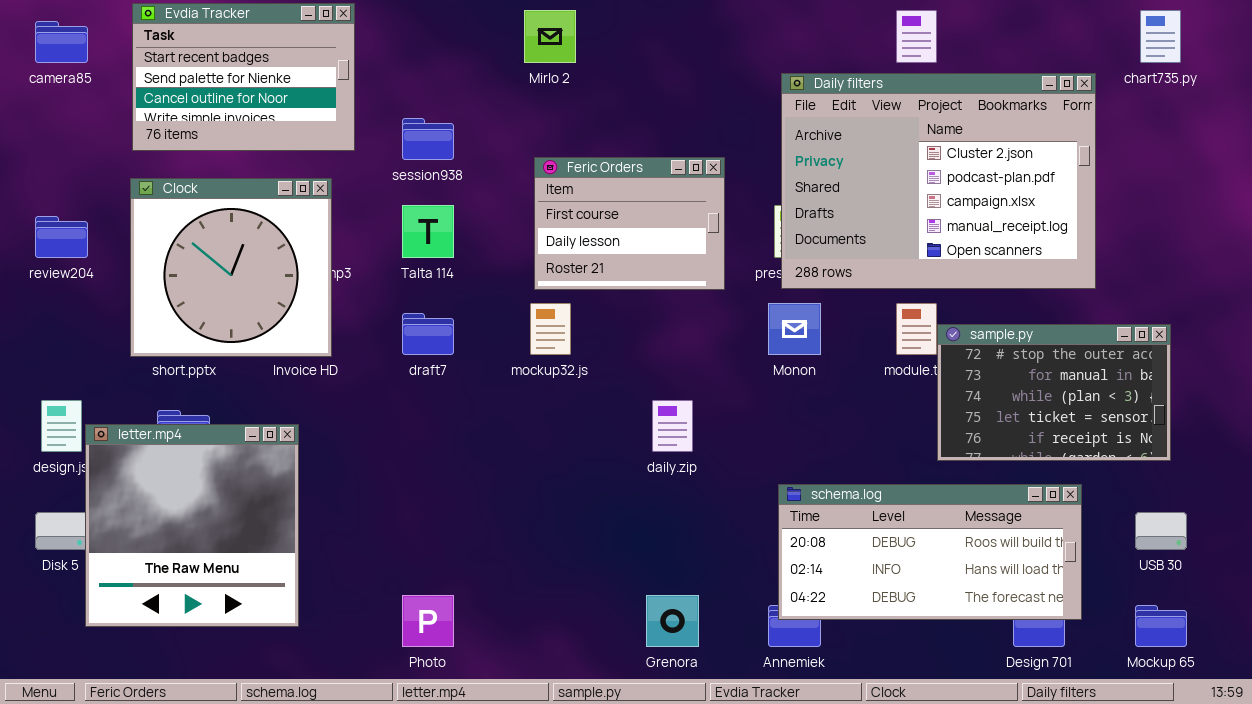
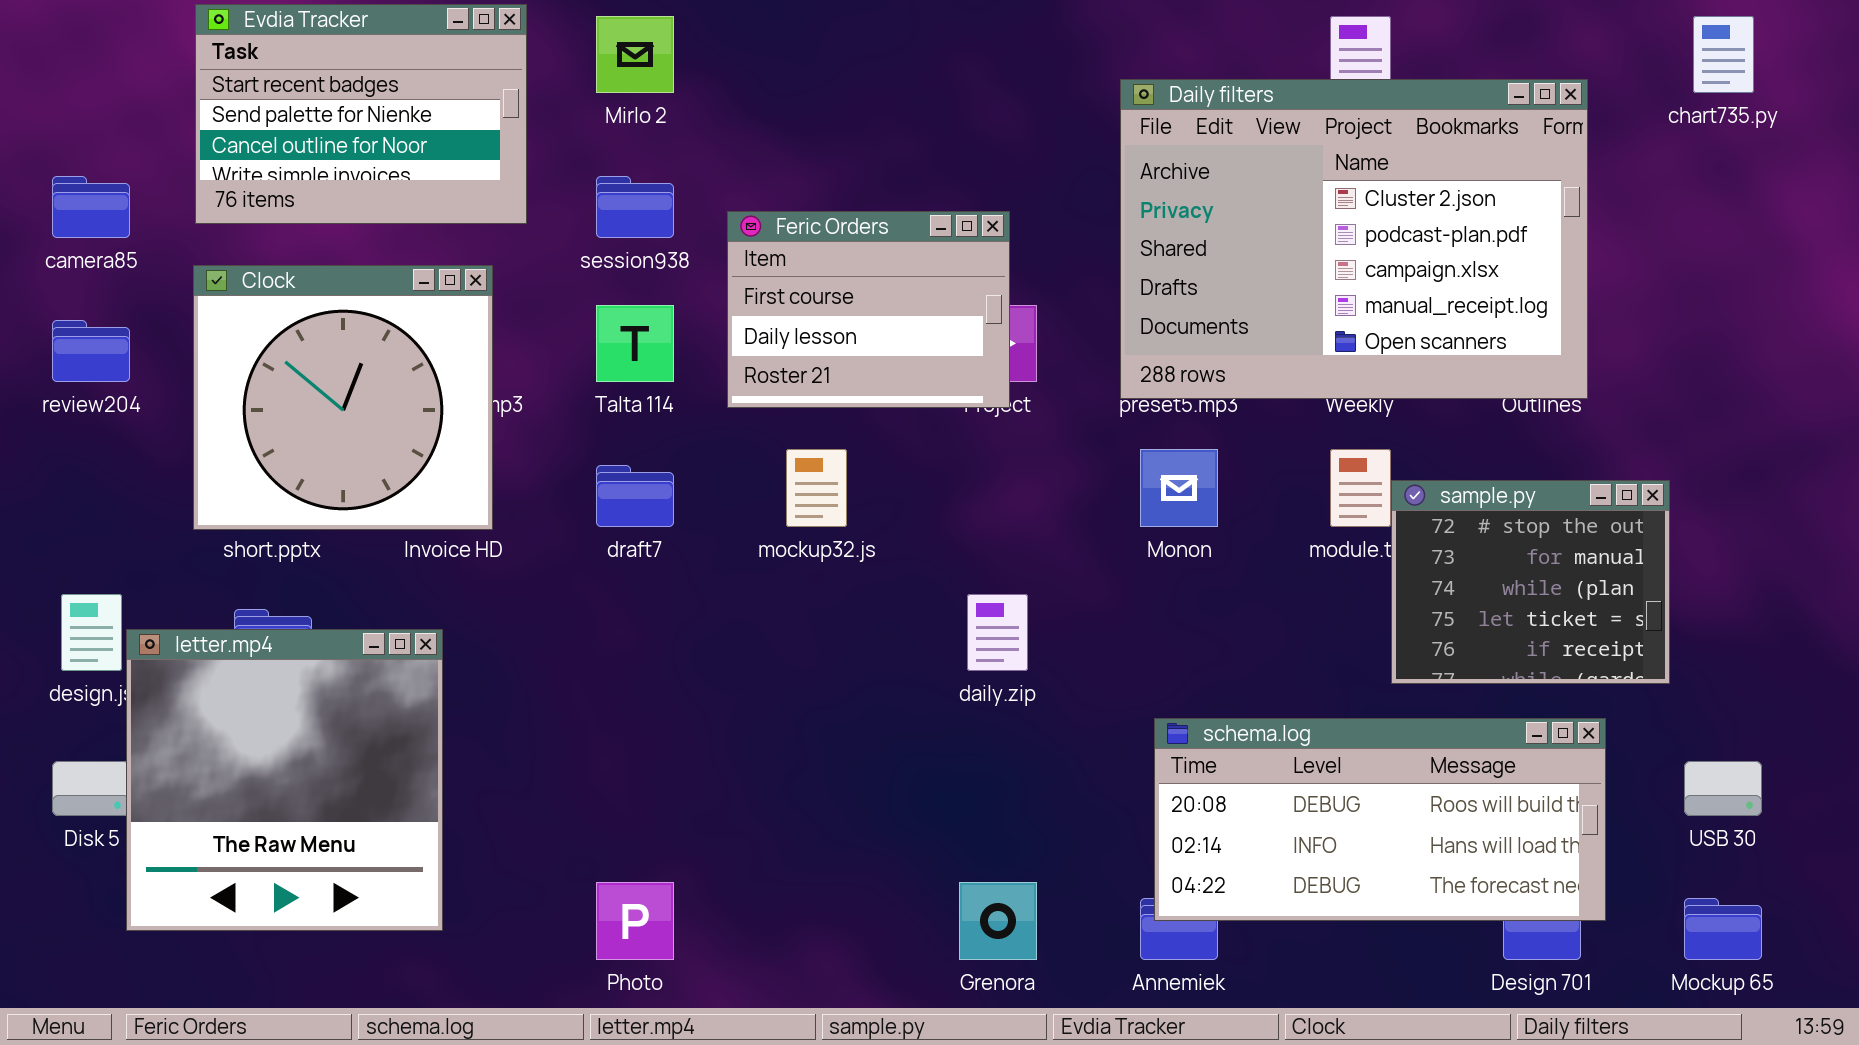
Mirlo 2: [524,10,576,63] -> [596,16,674,93], moved
camera85: [35,21,88,63] -> [52,176,130,238], moved
Daily filters: [781,73,1096,289] -> [1120,79,1588,399], moved
Feric Orders: [534,157,725,290] -> [727,211,1010,408], moved
sample.py: [937,324,1171,461] -> [1391,480,1670,684], resized

